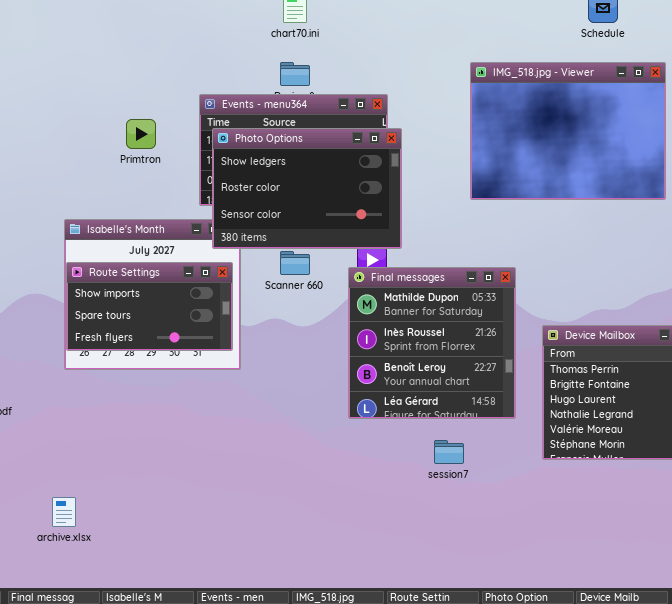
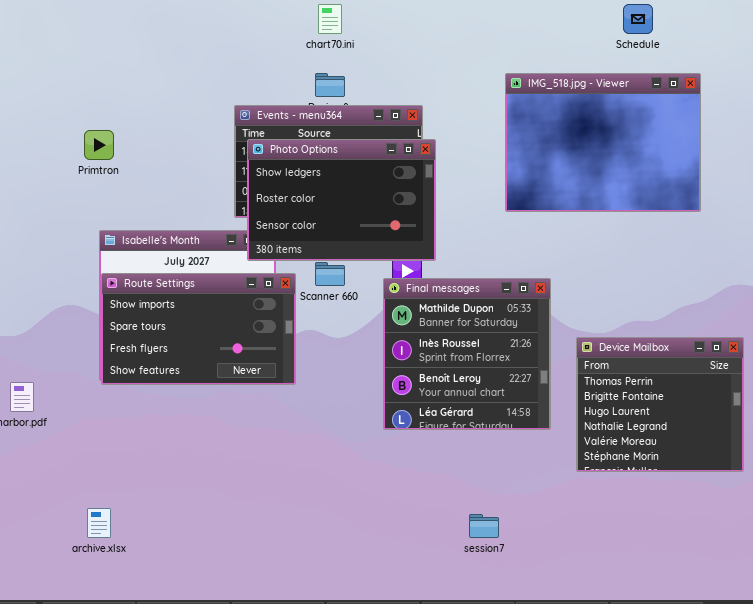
Primtron: [126,119,156,149] -> [84,130,114,160], moved
Route Settings: [66,262,233,351] -> [101,273,296,385], resized
session7: [434,440,464,464] -> [469,514,499,538], moved

